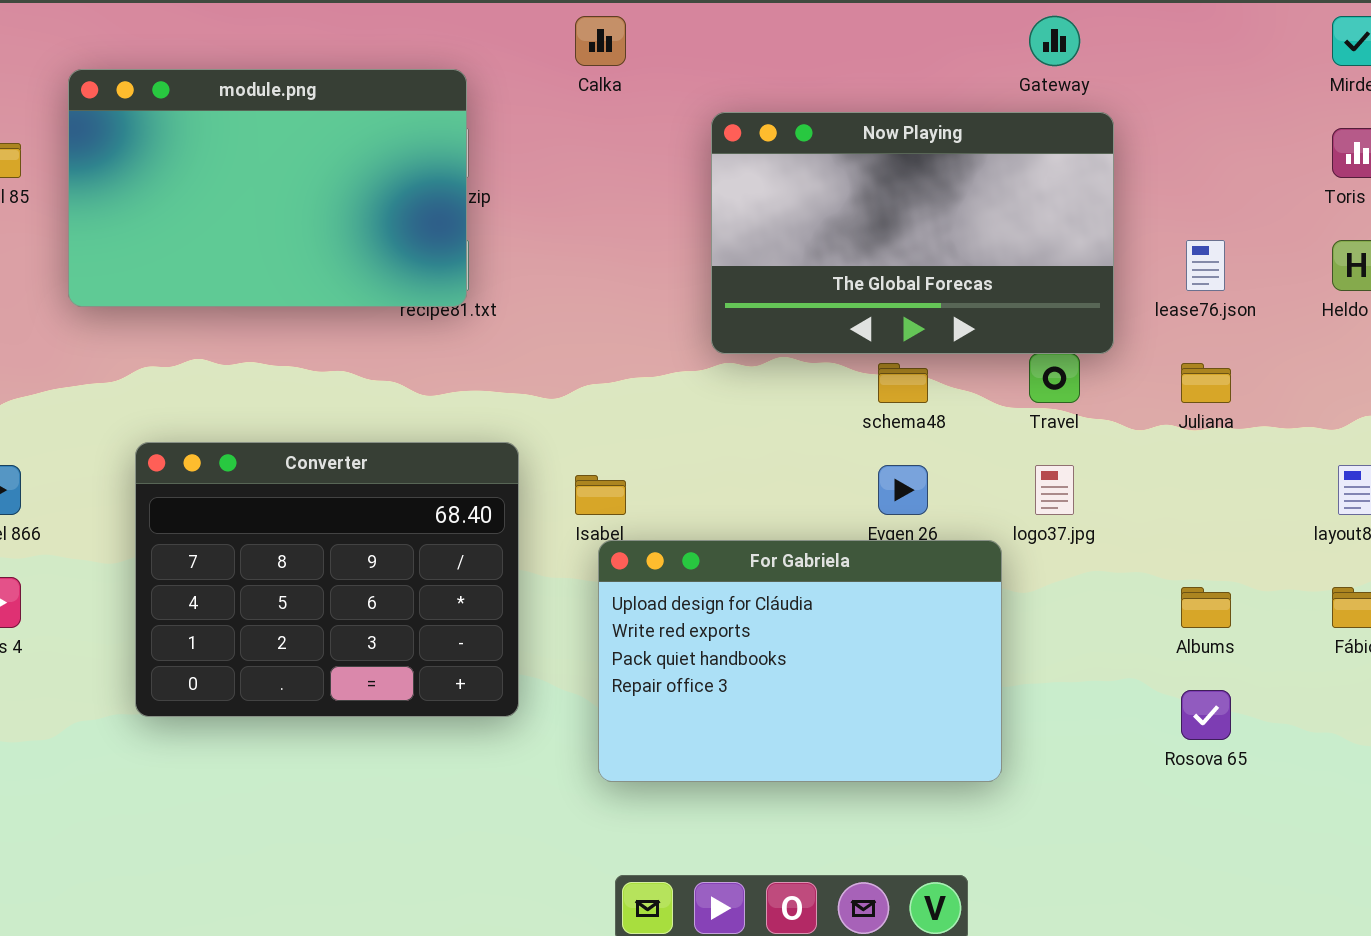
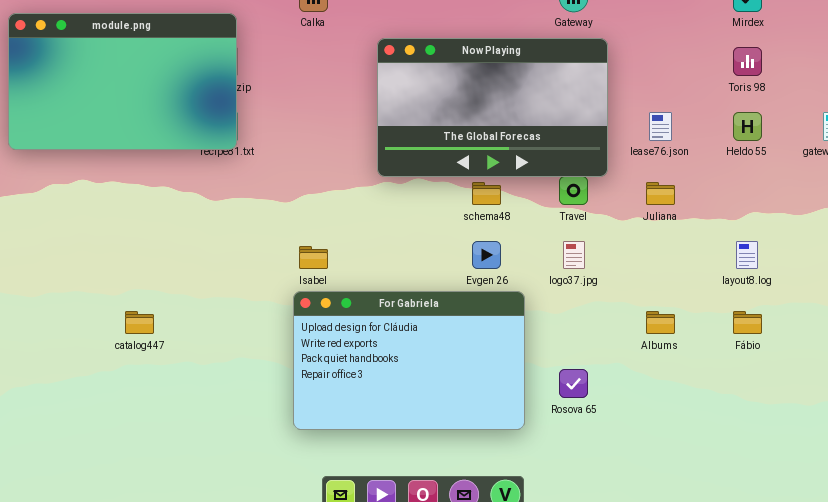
Converter: [135,442,519,717] -> none, closed
For Gabriela: [598,540,1002,782] -> [293,291,525,430], moved
Rosova 65: [1181,690,1231,740] -> [559,369,588,398], moved

